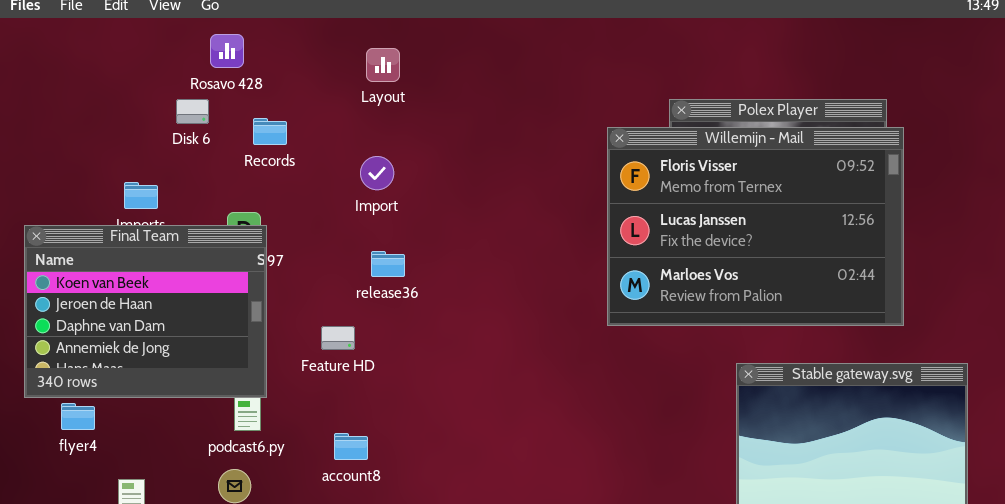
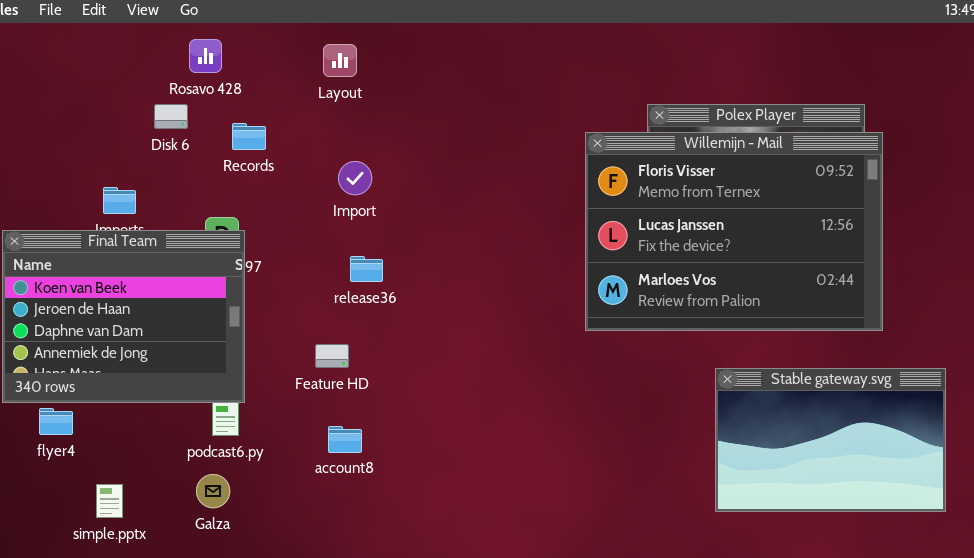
Layout: [366,48,400,82] -> [323,44,357,77], moved
Feature HD: [321,326,355,350] -> [315,344,349,368], moved
account8: [334,433,368,460] -> [328,426,362,453], moved

